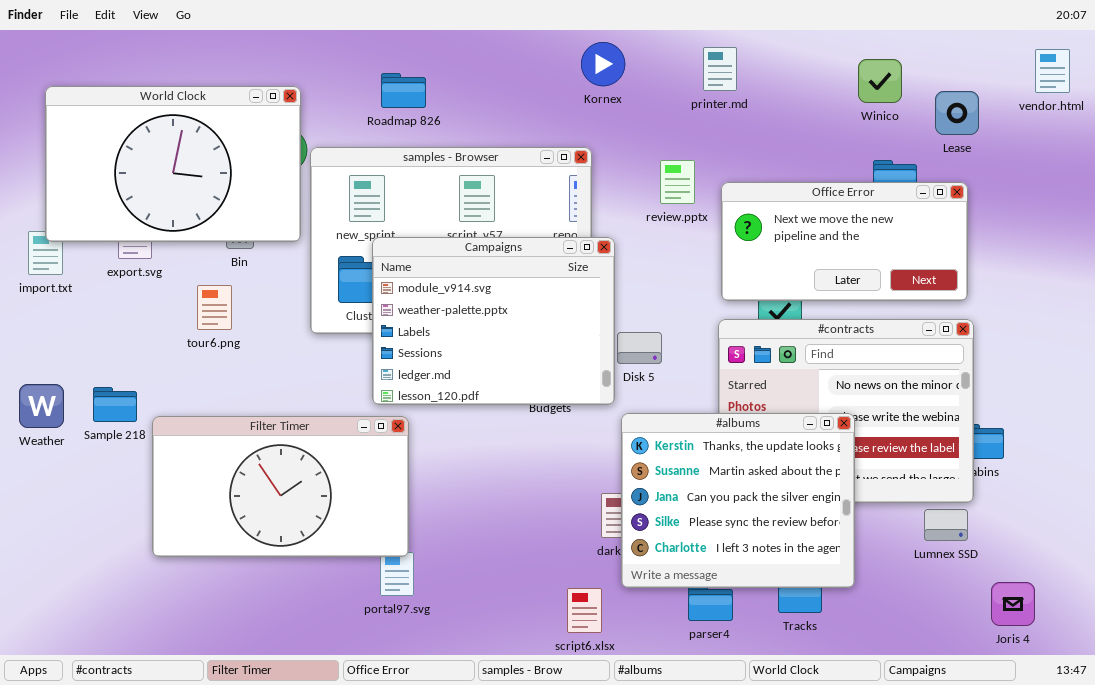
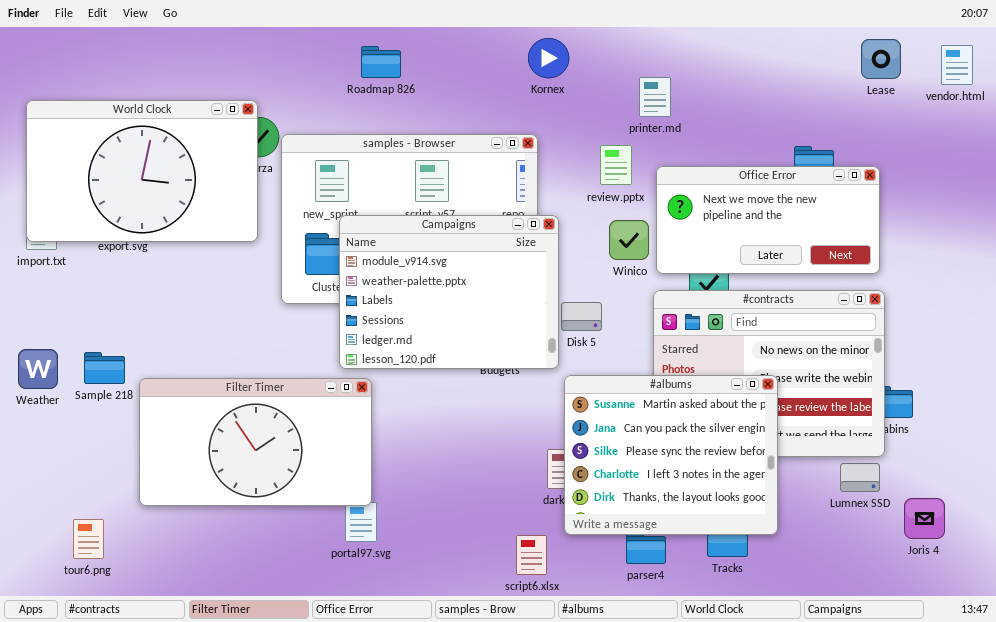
printer.md: [703,47,737,91] -> [639,77,671,117], moved
Winico: [858,59,902,103] -> [609,220,649,260], moved
Roadmap 826: [381,73,426,108] -> [361,46,401,78], moved
World Clock: [45,86,301,242] -> [26,100,258,242], moved
Lease: [935,91,979,135] -> [861,39,901,79], moved
tour6.png: [197,285,232,330] -> [73,519,104,559], moved
#albums: [621,413,855,588] -> [564,375,778,535], scrolled down 1 row
Joris 4: [991,582,1035,626] -> [904,498,945,539], moved

